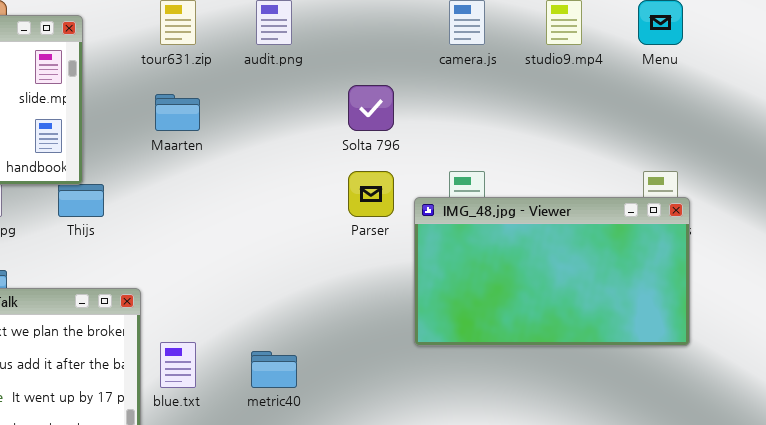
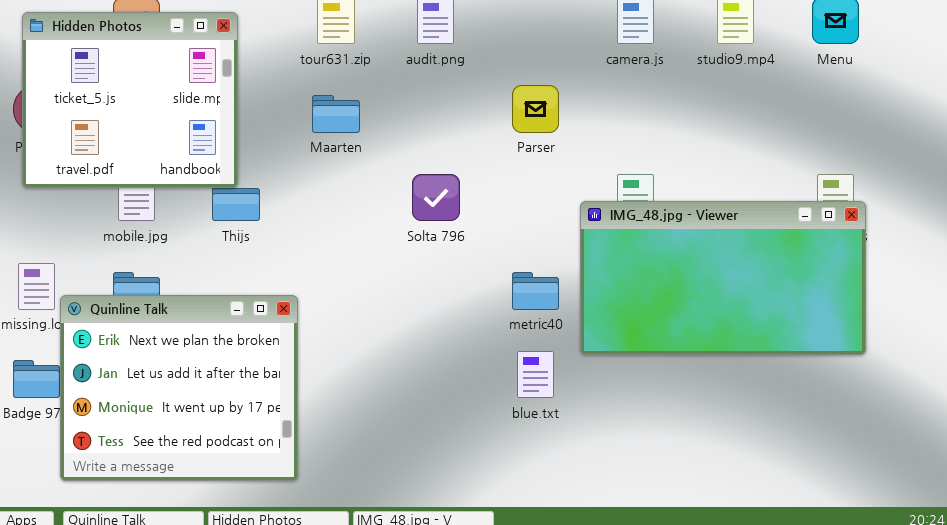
Solta 796: [348,85,394,131] -> [412,174,460,221], moved
Parser: [348,171,394,217] -> [512,85,559,133], moved
blue.txt: [160,342,196,388] -> [517,351,554,398], moved
metric40: [251,351,297,388] -> [512,272,559,310], moved

